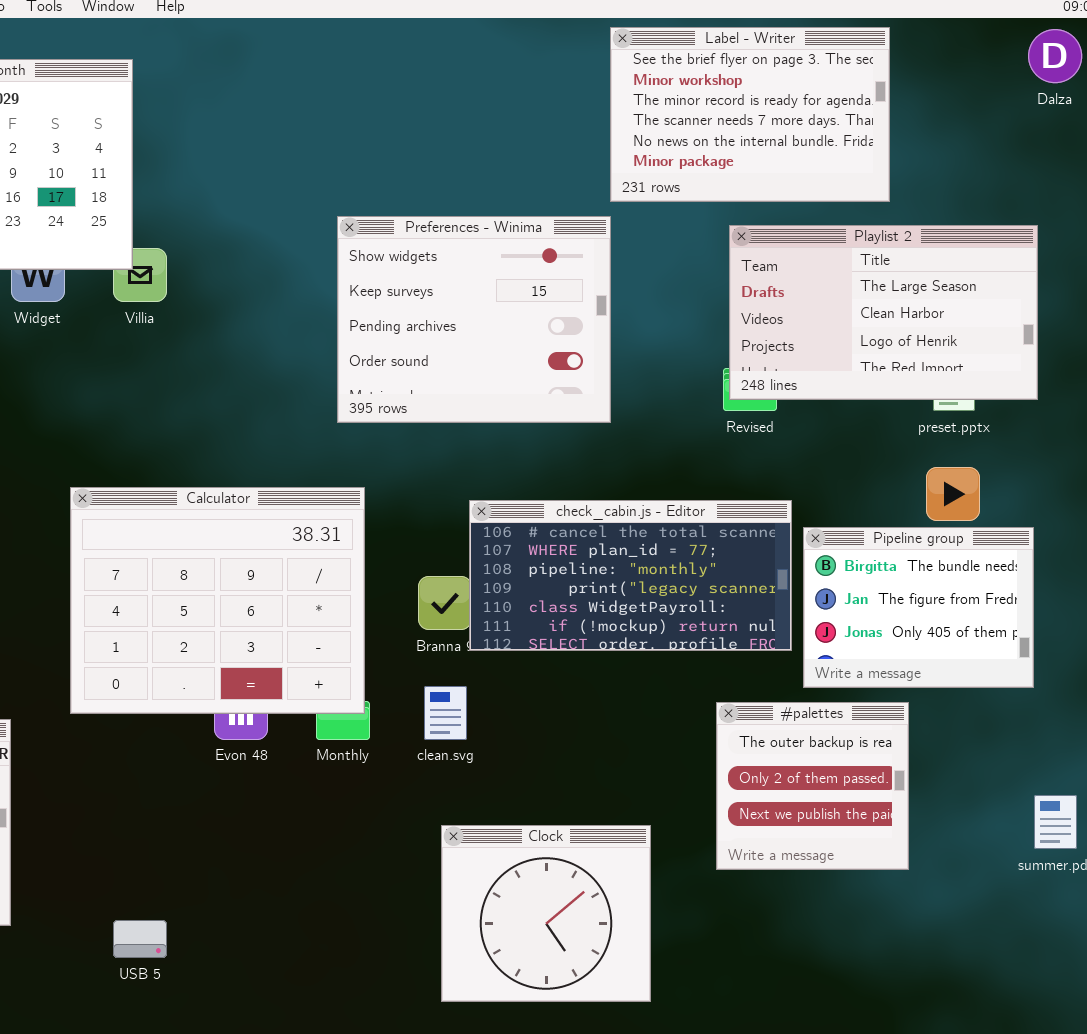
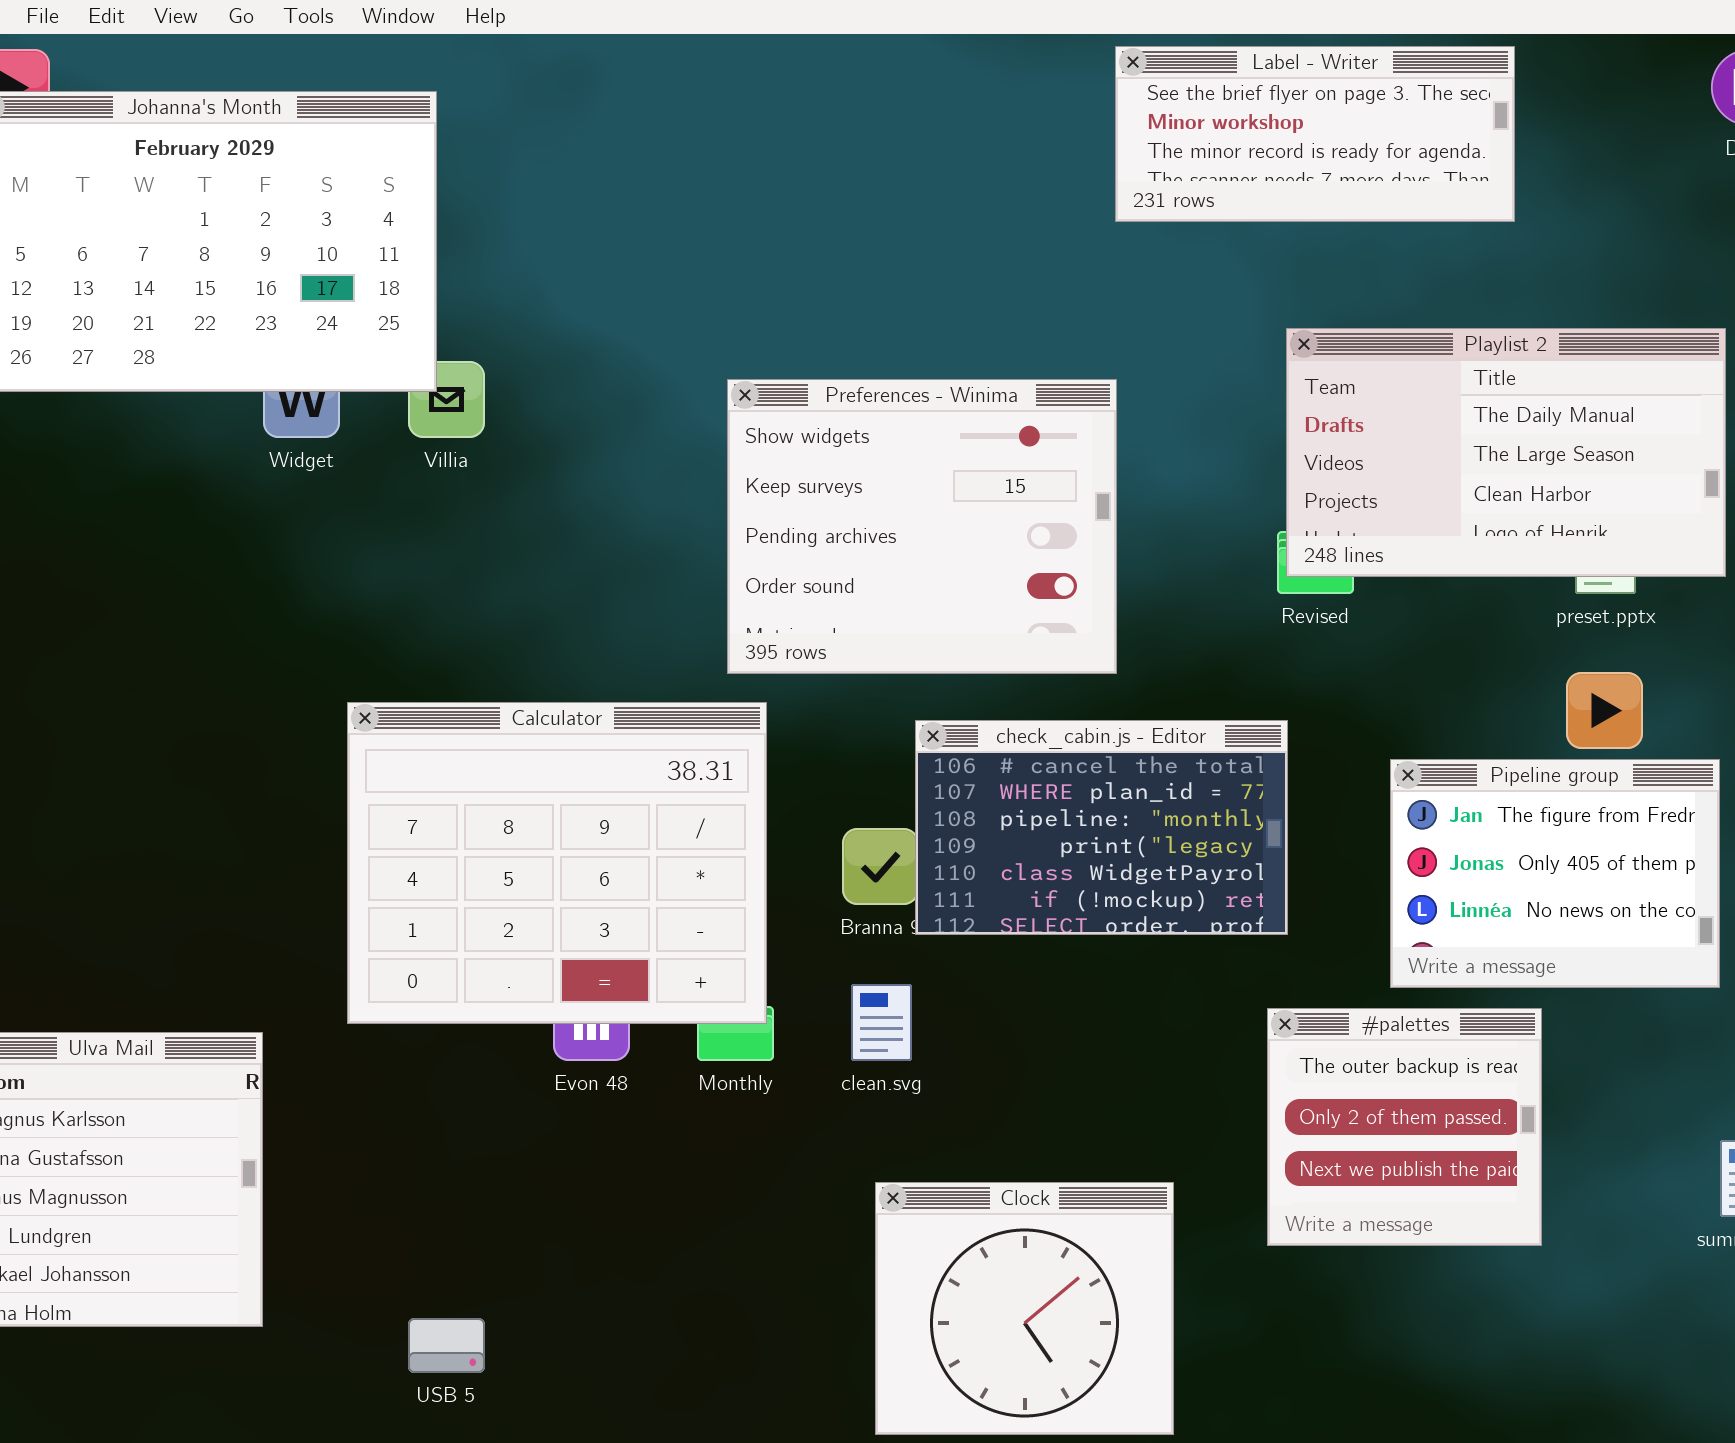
Label - Writer: [610,27,890,202] -> [1115,46,1515,222], resized
Preferences - Winima: [337,216,611,423] -> [727,379,1117,674], moved
Playlist 2: [729,225,1038,400] -> [1286,328,1726,577], scrolled up 1 row
check_cabin.js - Editor: [469,500,792,651] -> [915,720,1288,935], resized
Pipeline group: [803,527,1034,688] -> [1390,759,1720,988], scrolled down 1 row

